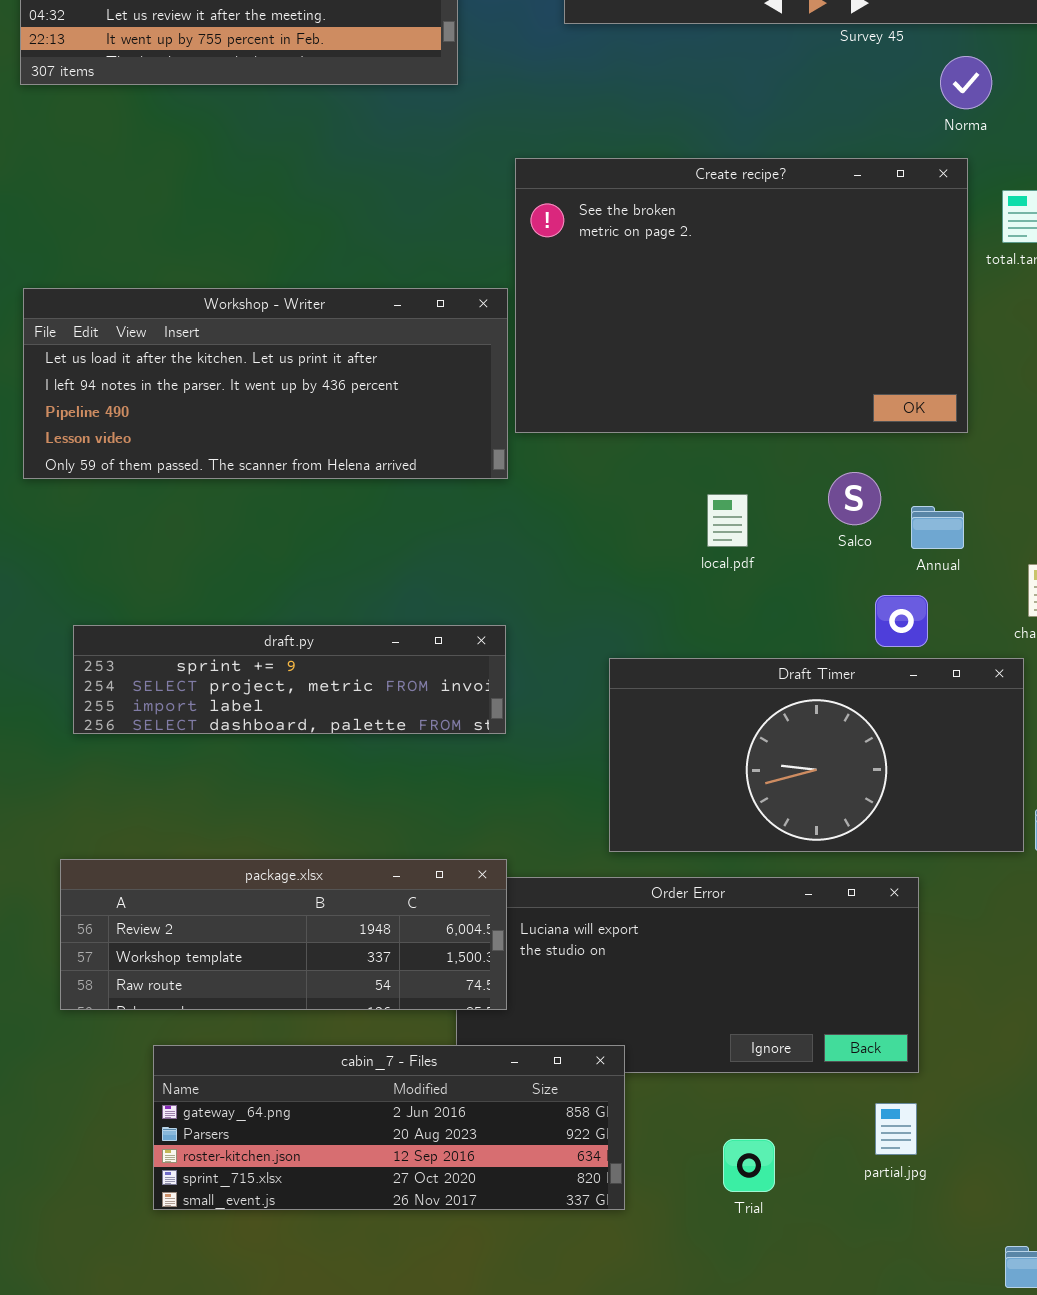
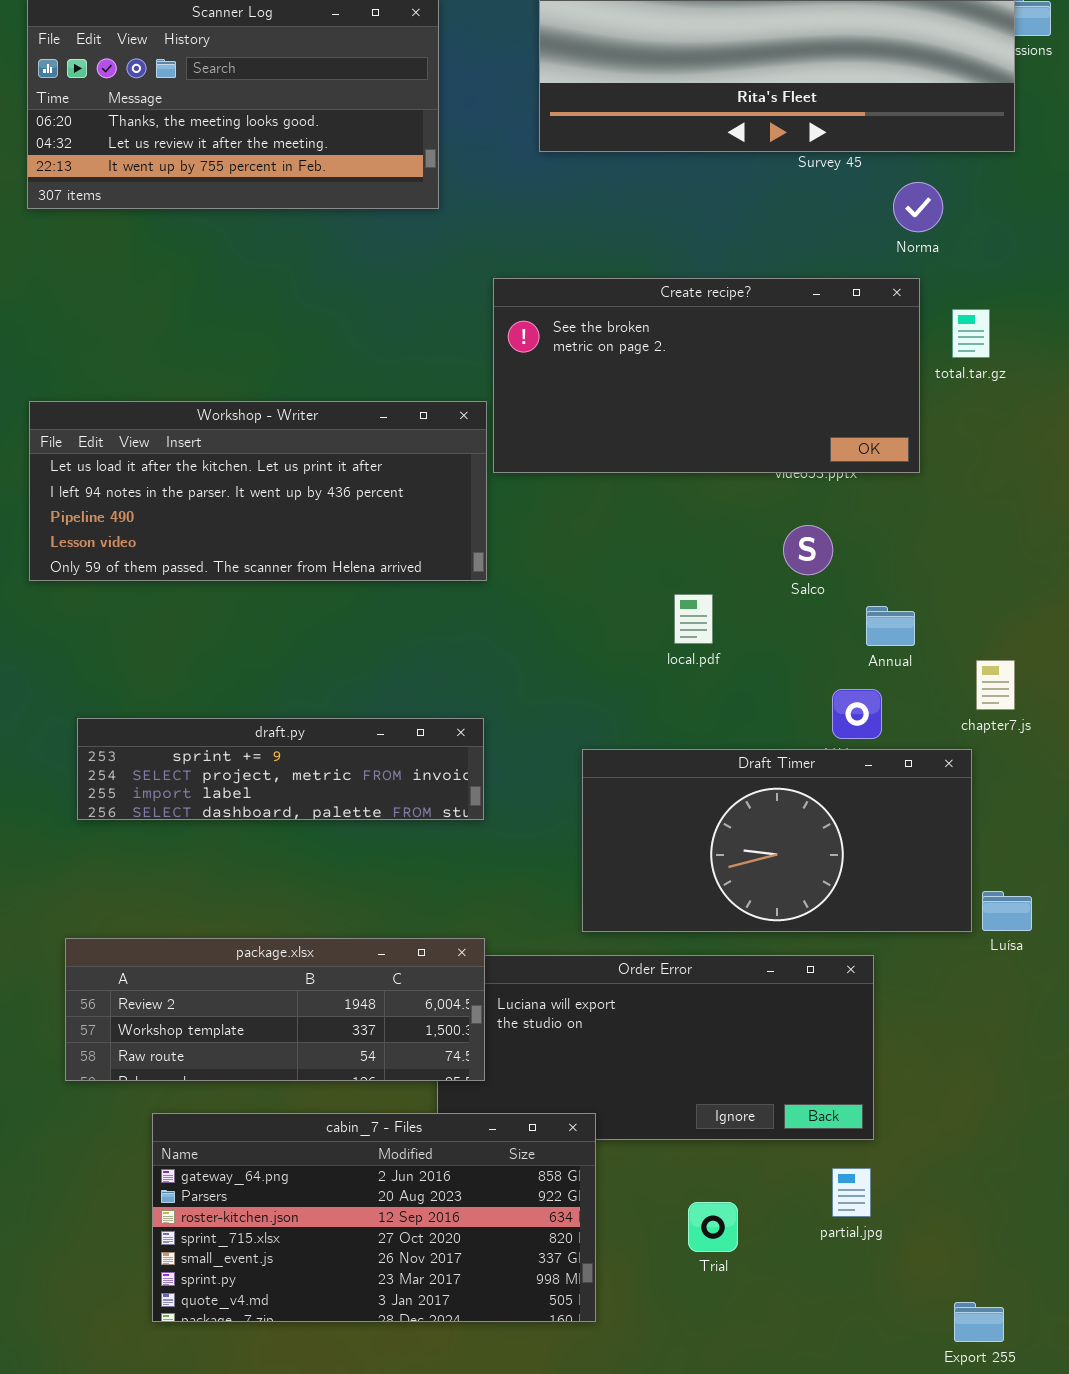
Create recipe?: [515,158,968,433] -> [493,278,920,473], resized
Salco: [828,472,881,525] -> [783,525,833,575], moved
cabin_7 - Files: [153,1045,625,1210] -> [152,1113,596,1322], resized

